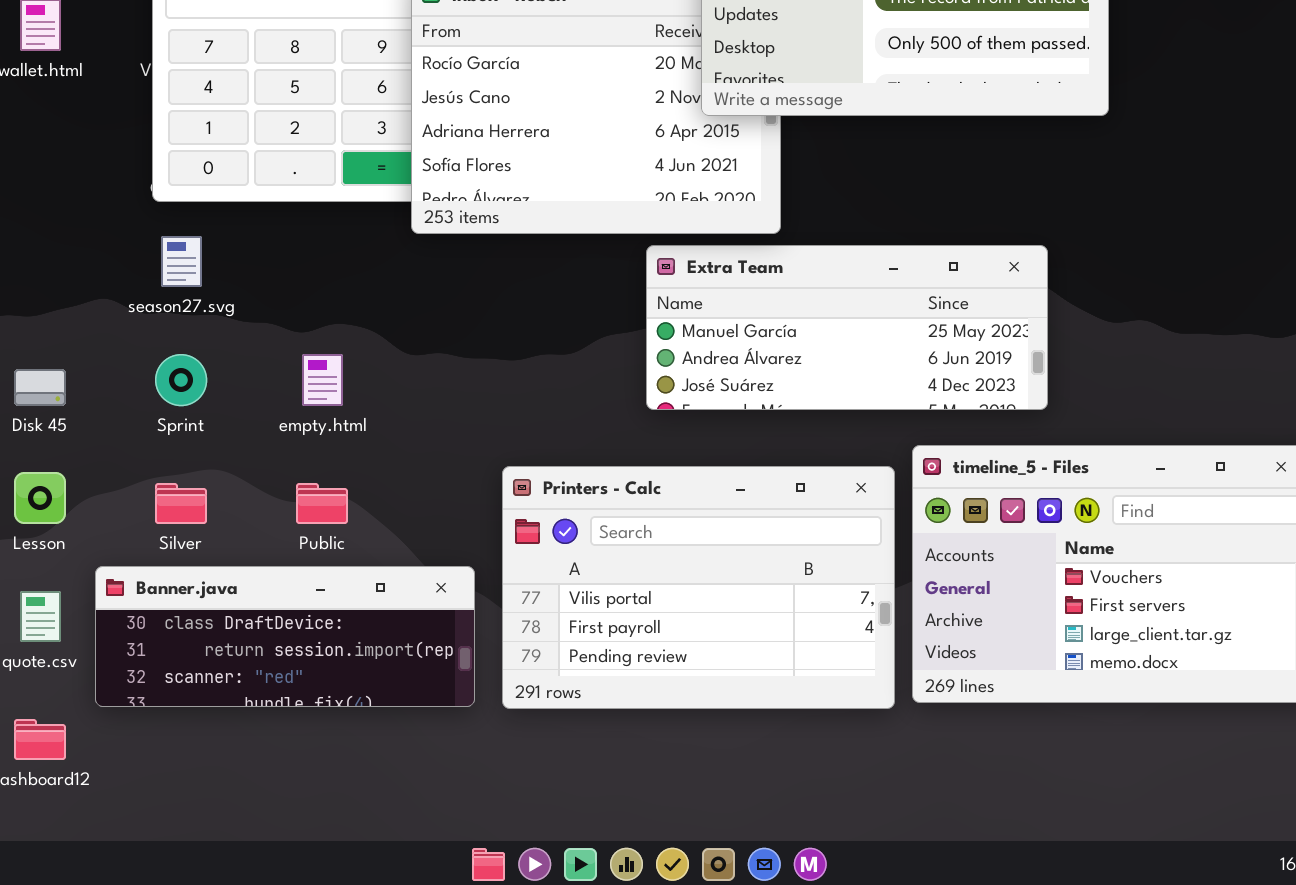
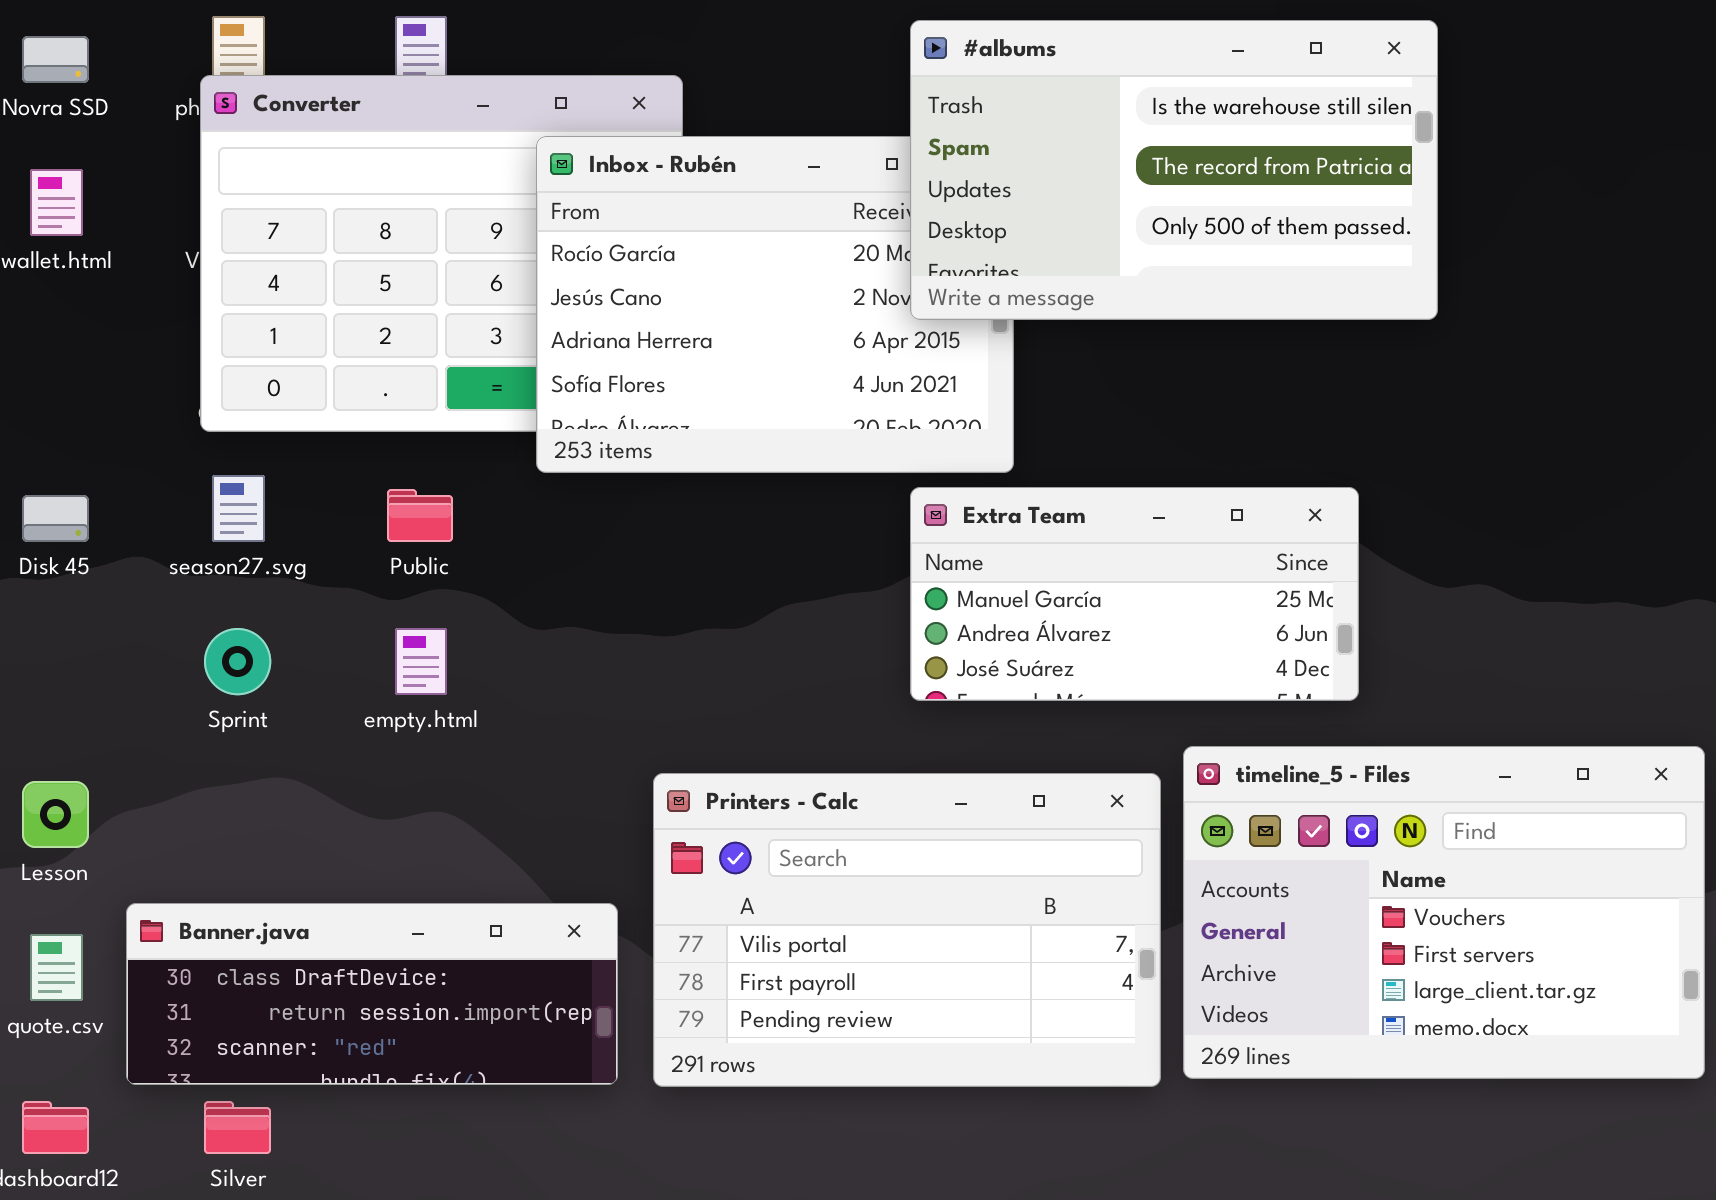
Extra Team: [646,245,1048,410] -> [910,487,1359,701], resized
Disk 45: [14,369,66,406] -> [22,495,89,542], moved
Silver: [155,483,207,524] -> [204,1101,271,1154], moved
Public: [296,483,348,524] -> [387,489,453,542], moved

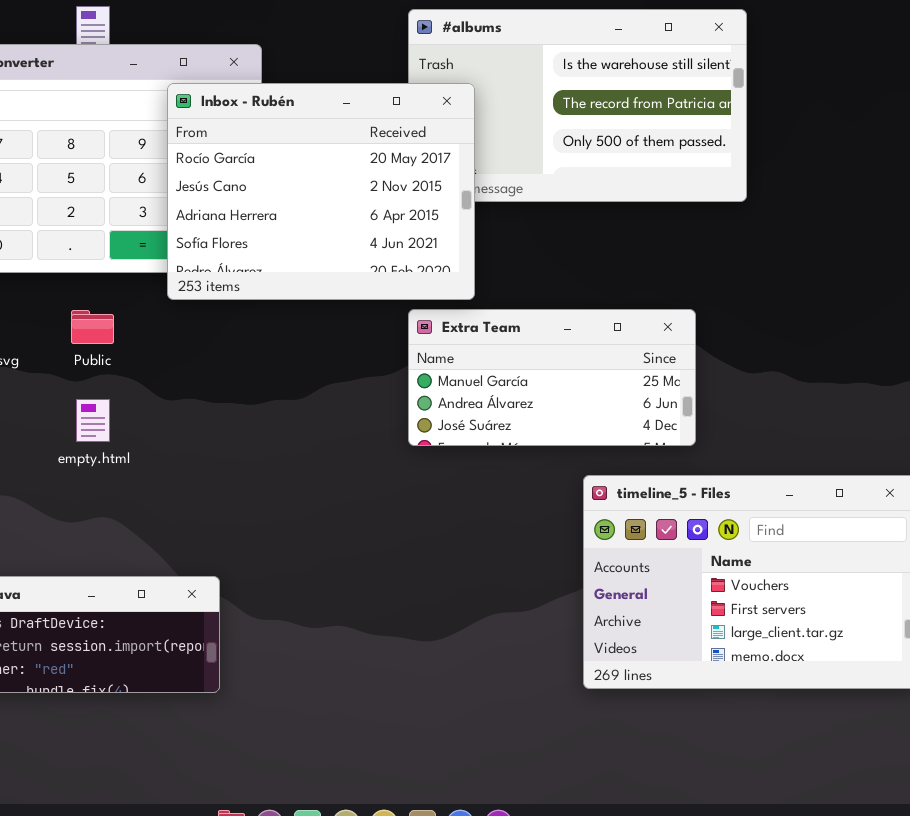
Inbox - Rubén: [536,136,1014,473] -> [167,83,475,300], raised
Printers - Calc: [653,773,1161,1087] -> none, closed

